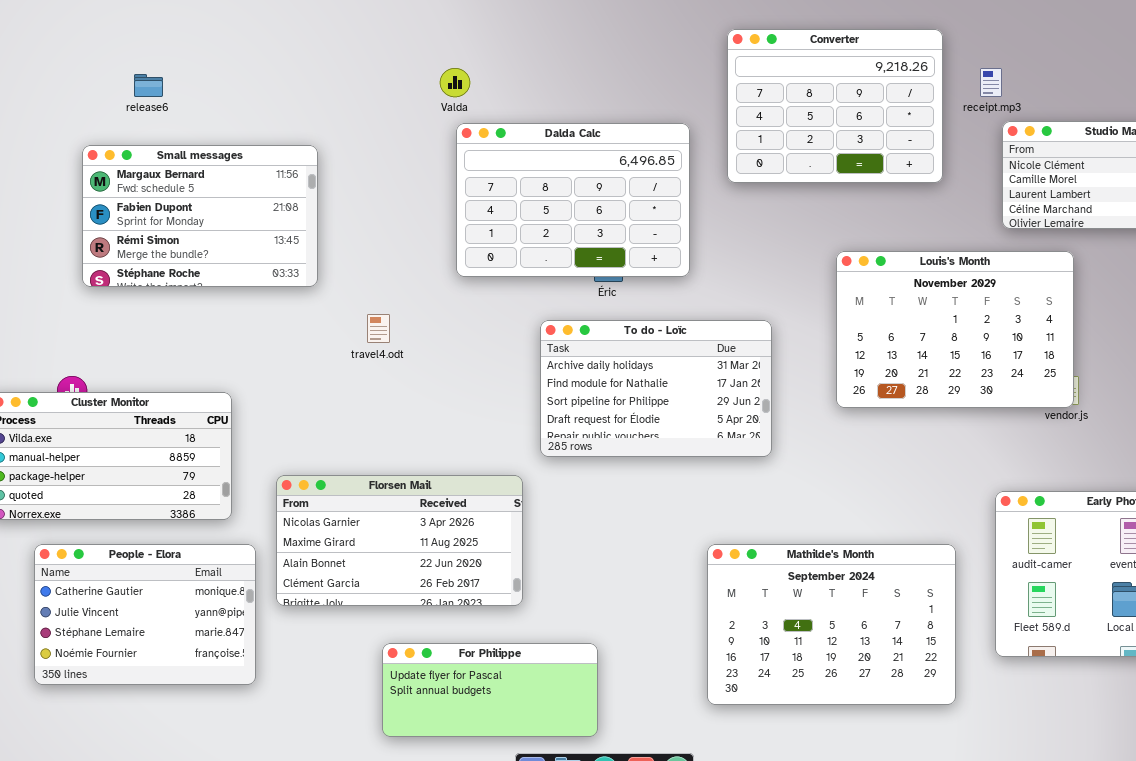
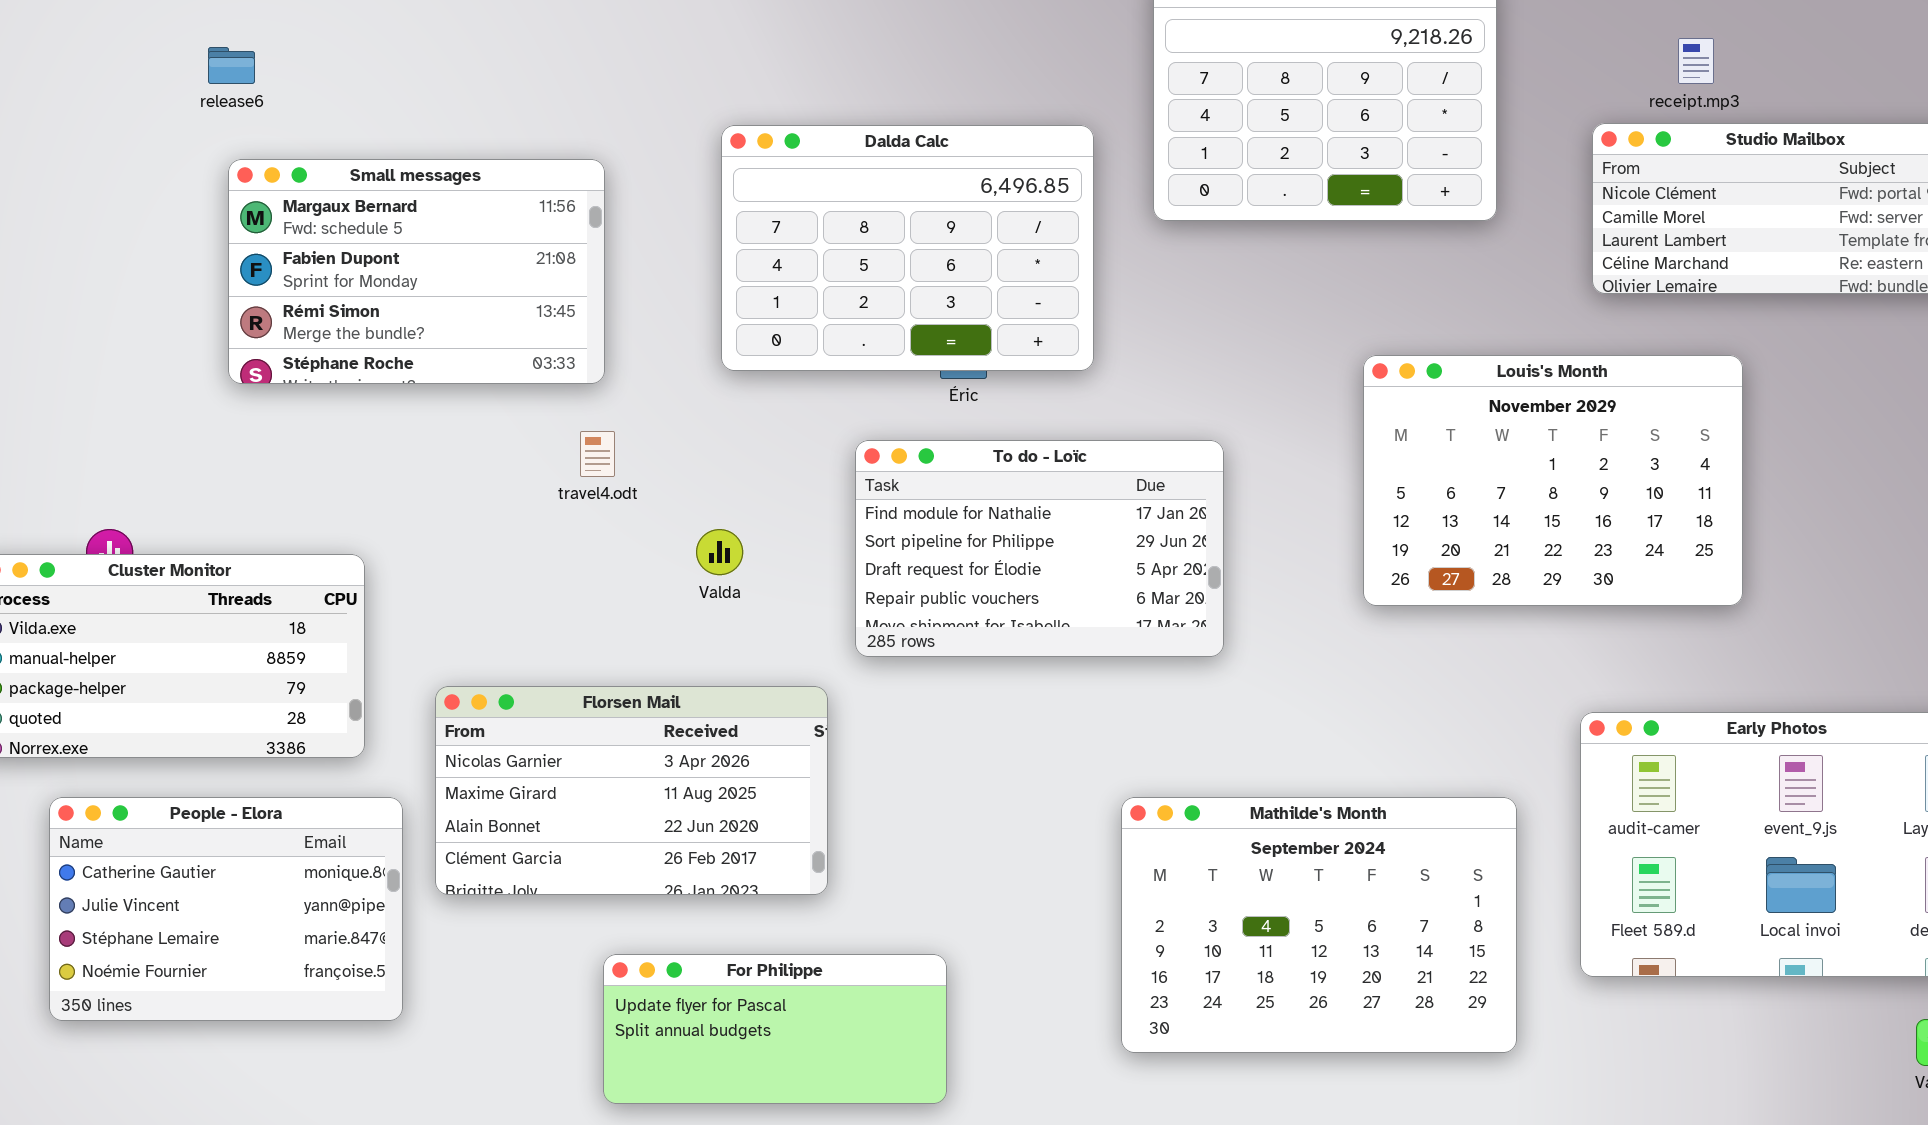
Valda: [440,68,470,97] -> [696,529,743,575], moved
receipt.mp3: [980,68,1002,97] -> [1678,38,1714,84], moved
Small messages: [82,145,318,287] -> [228,159,605,384], moved
Louis's Month: [836,251,1074,408] -> [1363,355,1743,606], moved
To do - Loïc: [540,320,772,457] -> [855,440,1224,657], scrolled down 1 row

